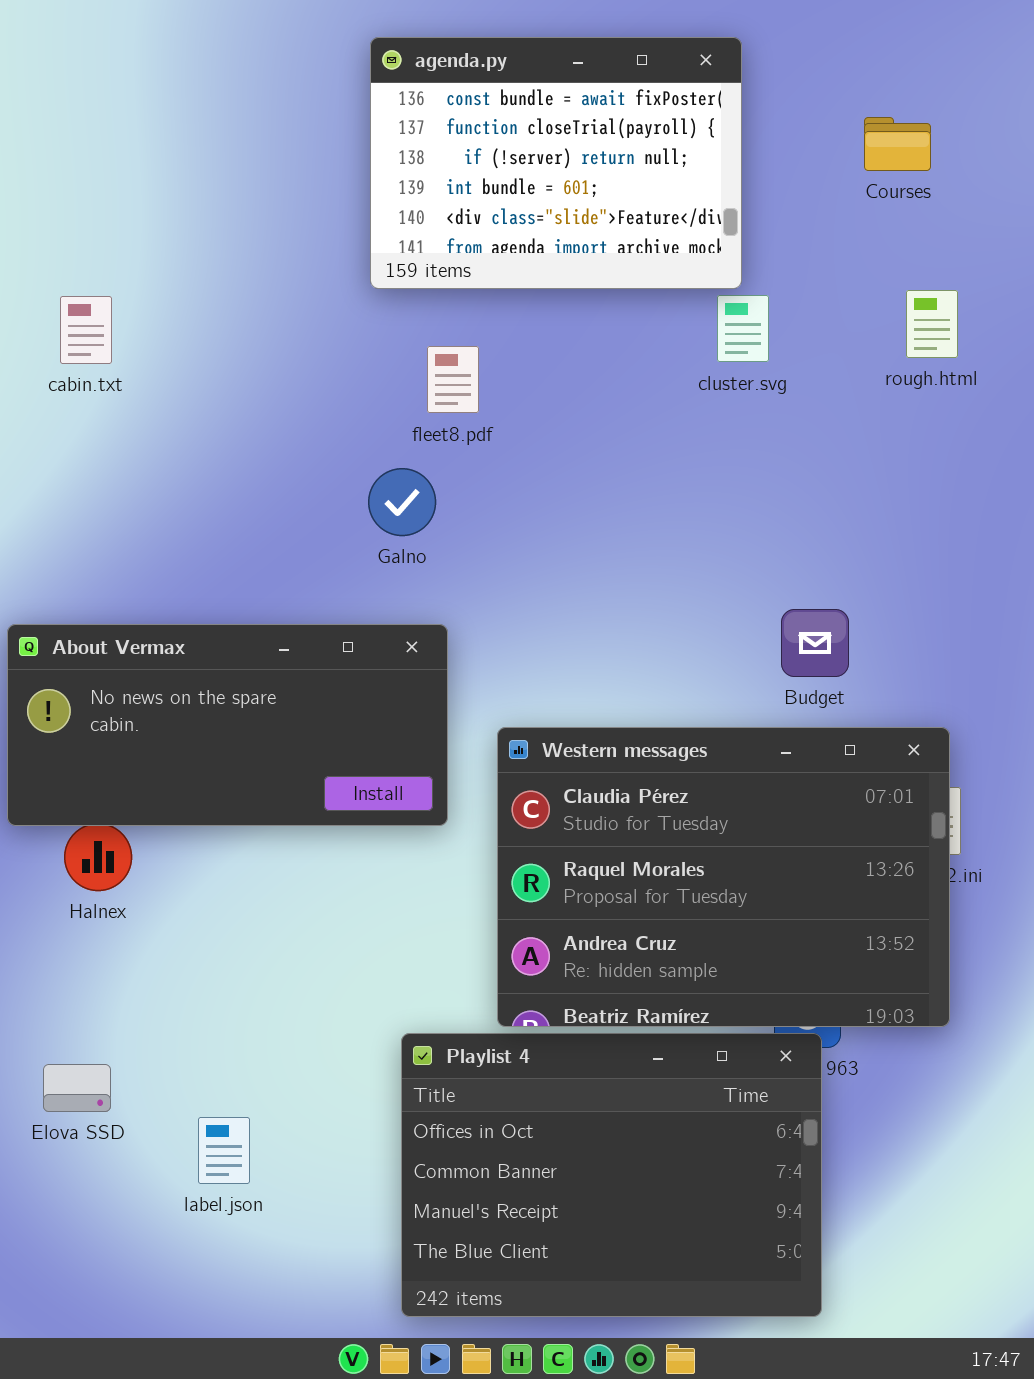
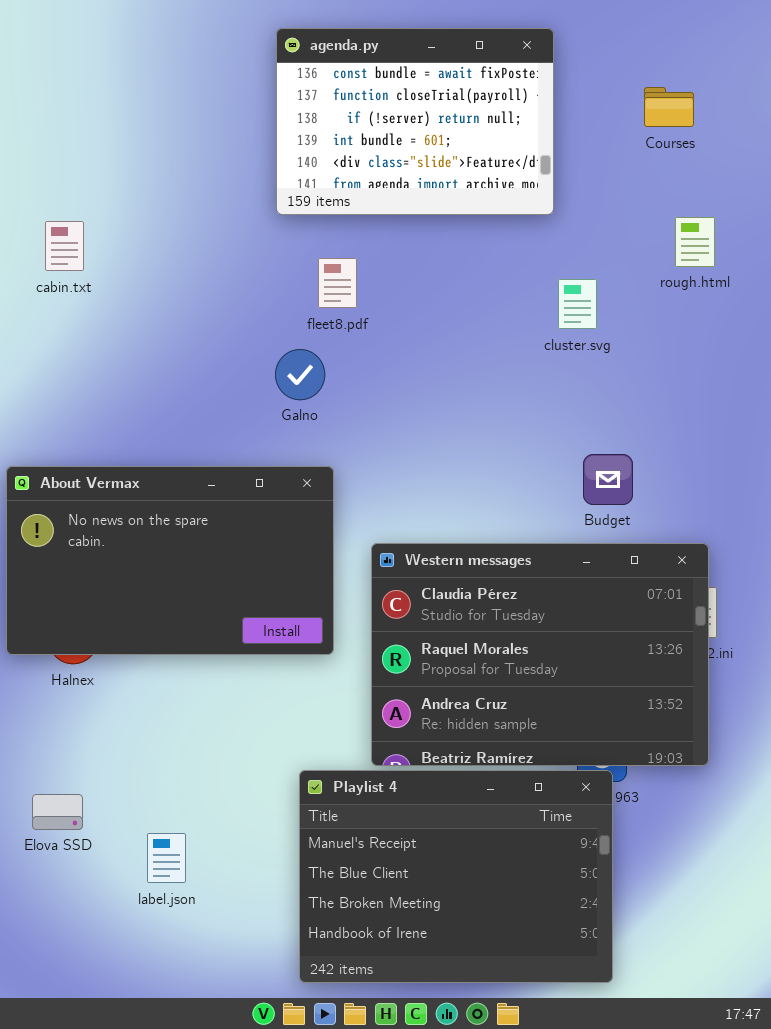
cluster.svg: [717,295,769,362] -> [558,279,597,329], moved
About Vermax: [7,624,448,826] -> [6,466,334,655], resized
Playlist 4: [401,1033,822,1317] -> [299,770,613,983], scrolled down 2 rows

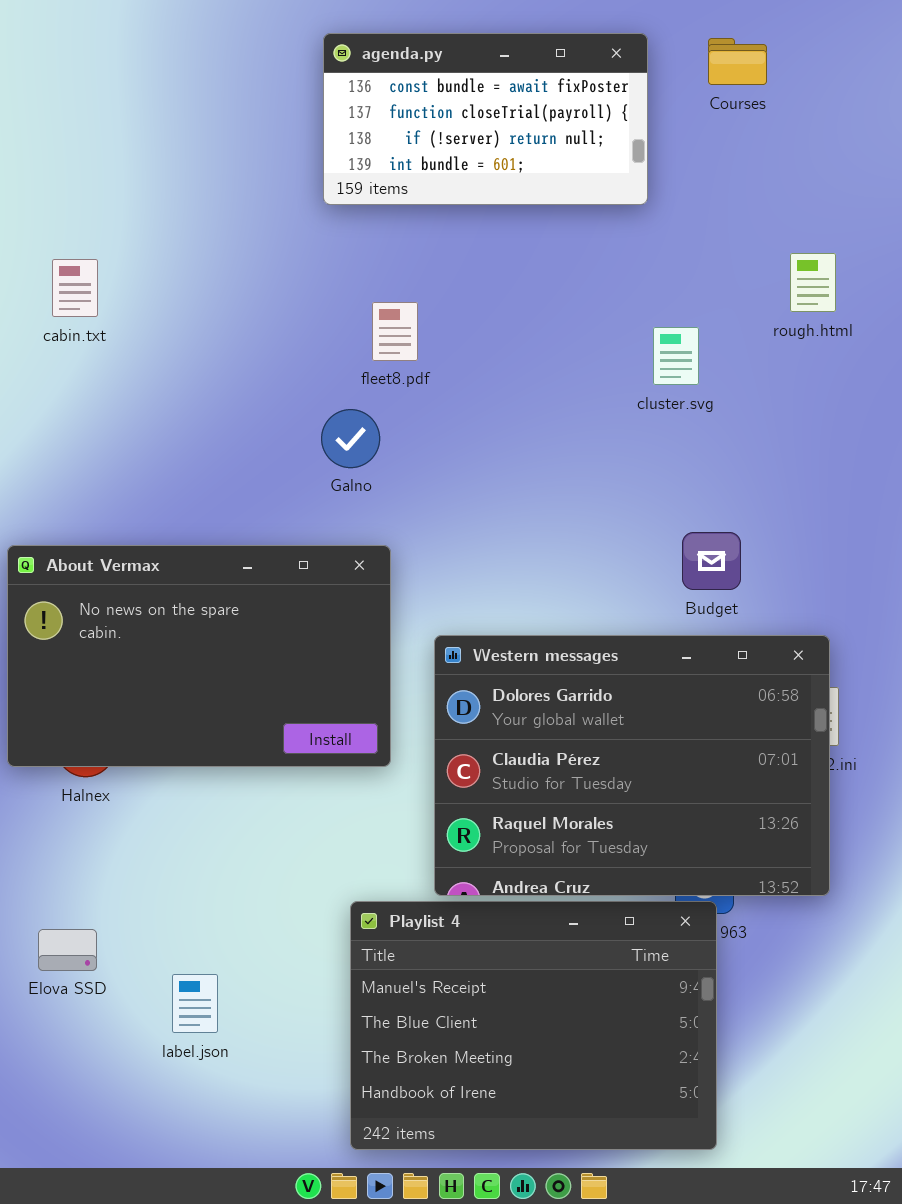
agenda.py: [276,28,554,215] -> [323,33,648,205], resized
Courses: [644,87,694,127] -> [708,38,767,85], moved
Western messages: [371,543,709,766] -> [434,635,830,896], scrolled up 1 row

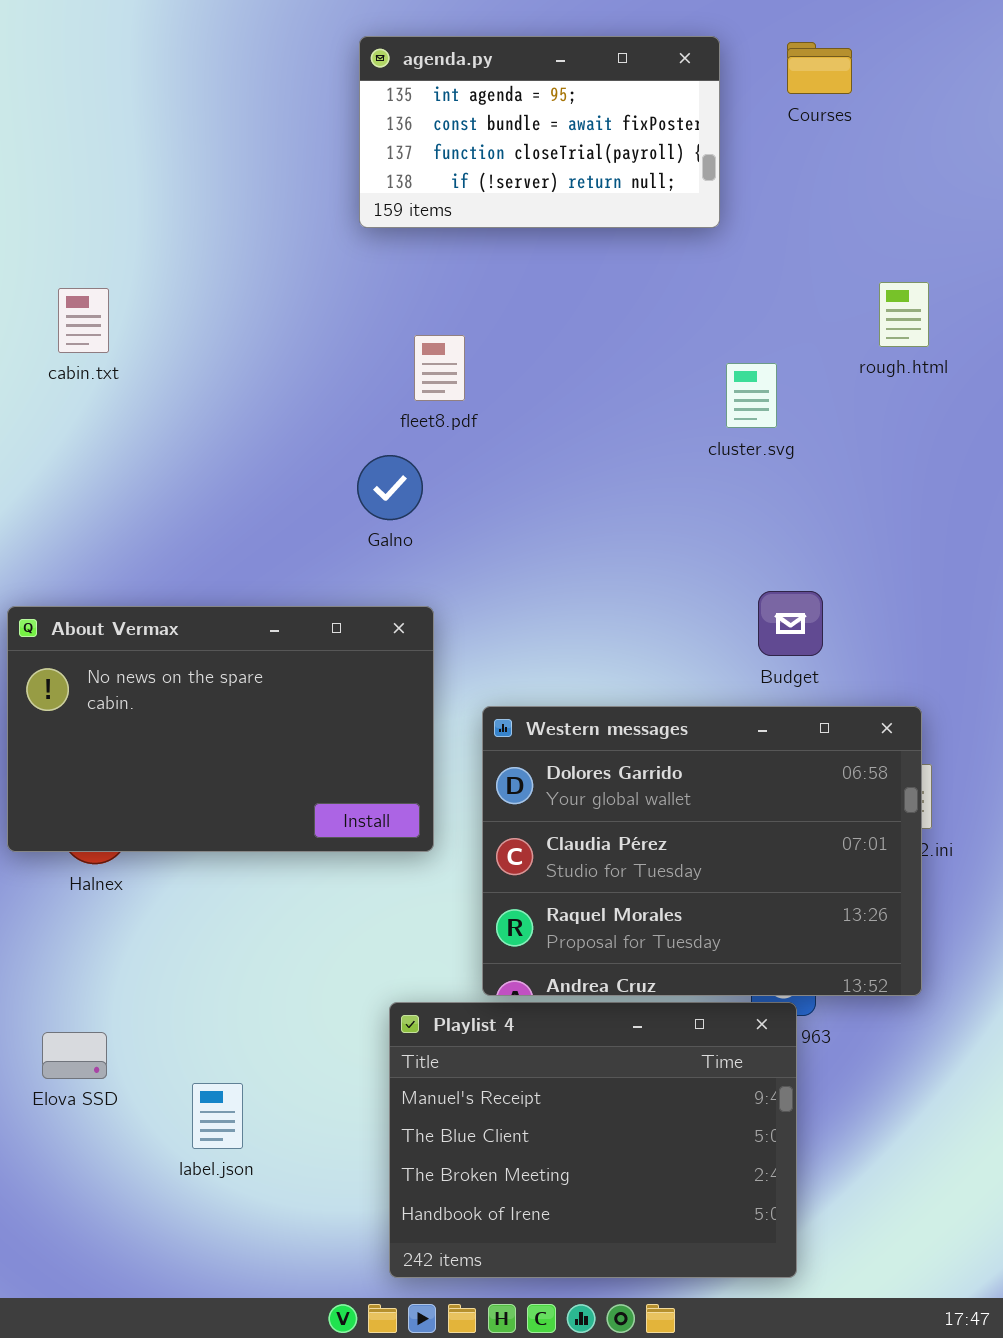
agenda.py: [323,33,648,205] -> [359,36,720,228], scrolled up 1 row

